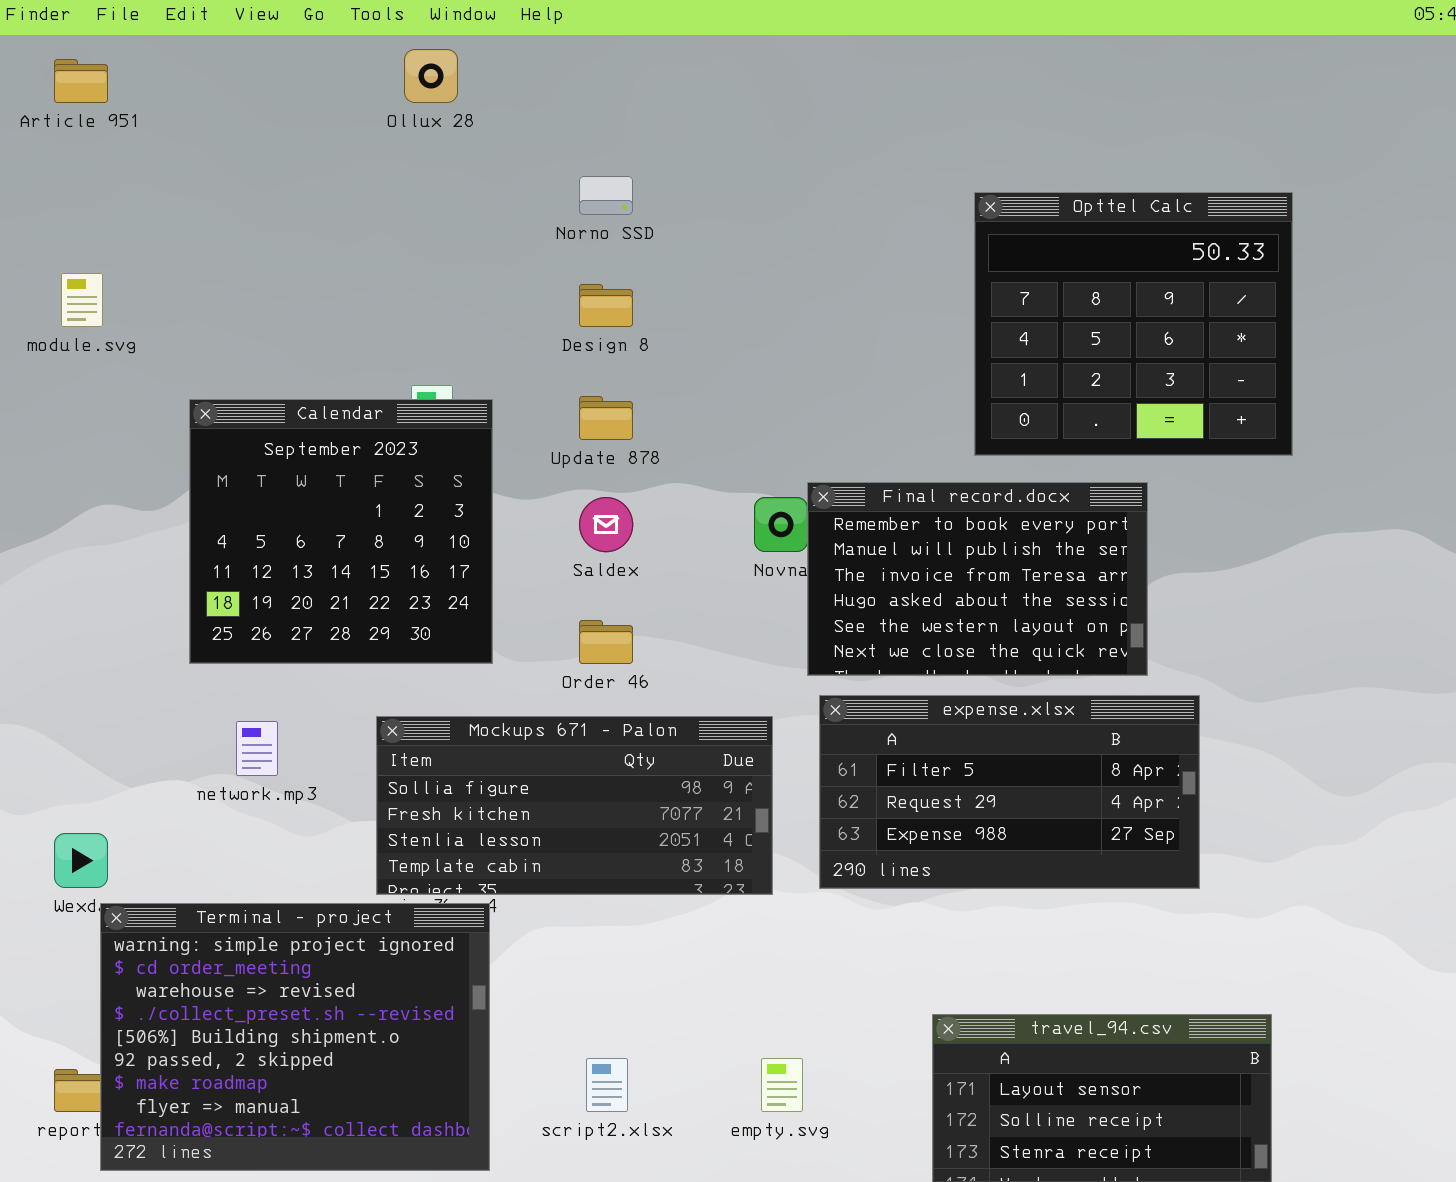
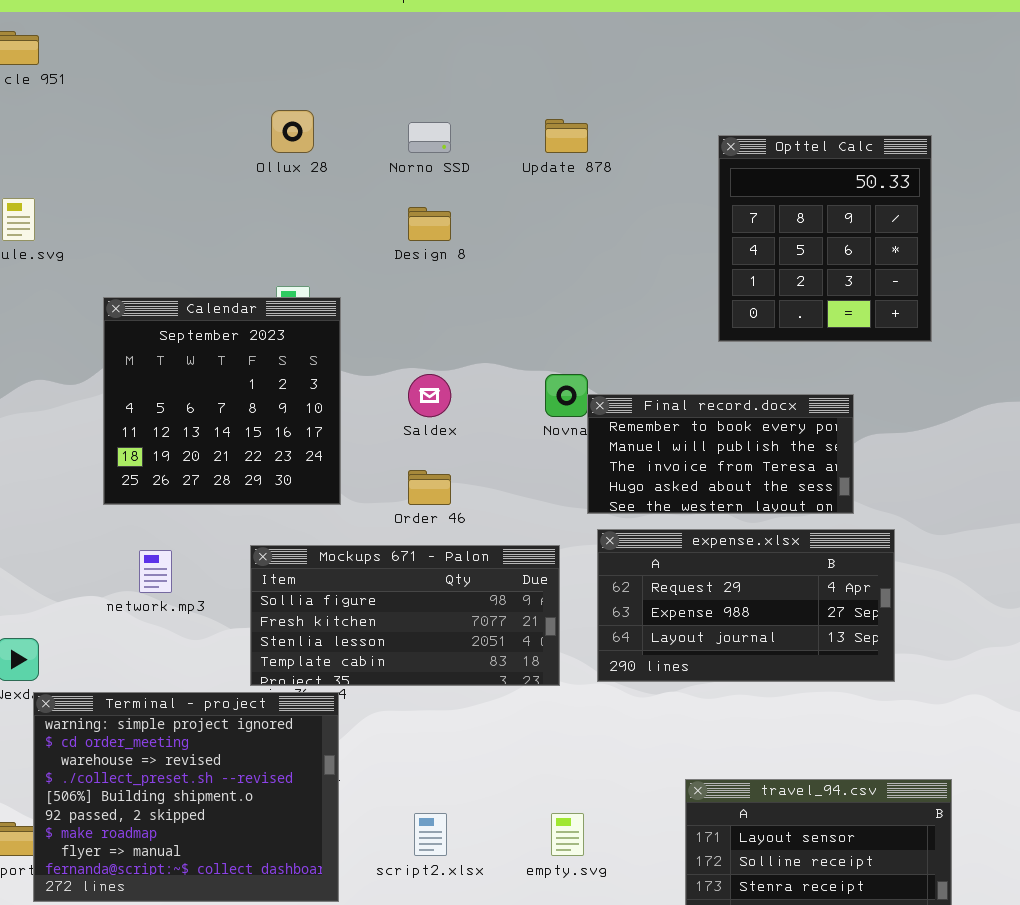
Ollux 28: [404,49,458,103] -> [271,110,314,153], moved
Opttel Calc: [974,192,1293,456] -> [718,135,932,342], resized
Update 878: [579,396,633,440] -> [545,119,588,153], moved
Final record.docx: [807,482,1148,676] -> [587,394,854,514], resized
expense.xlsx: [819,695,1200,889] -> [597,529,895,682], scrolled down 1 row

